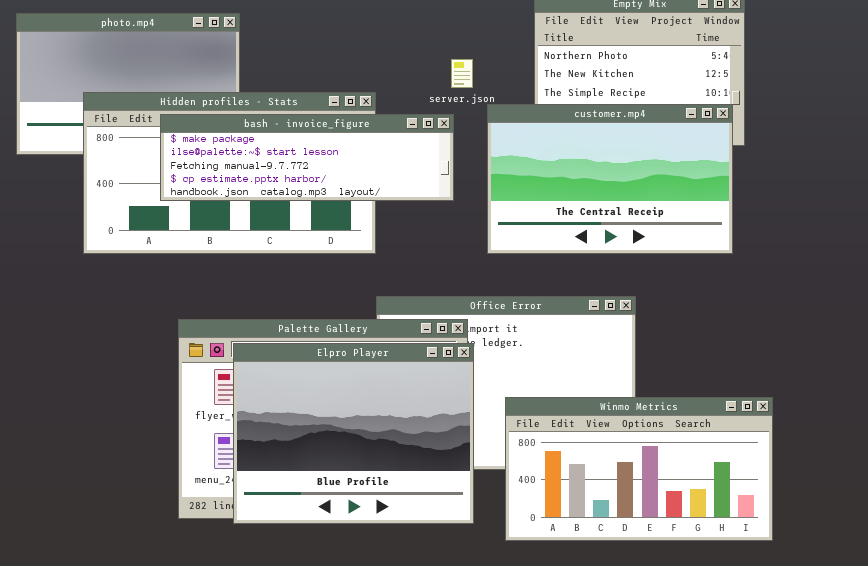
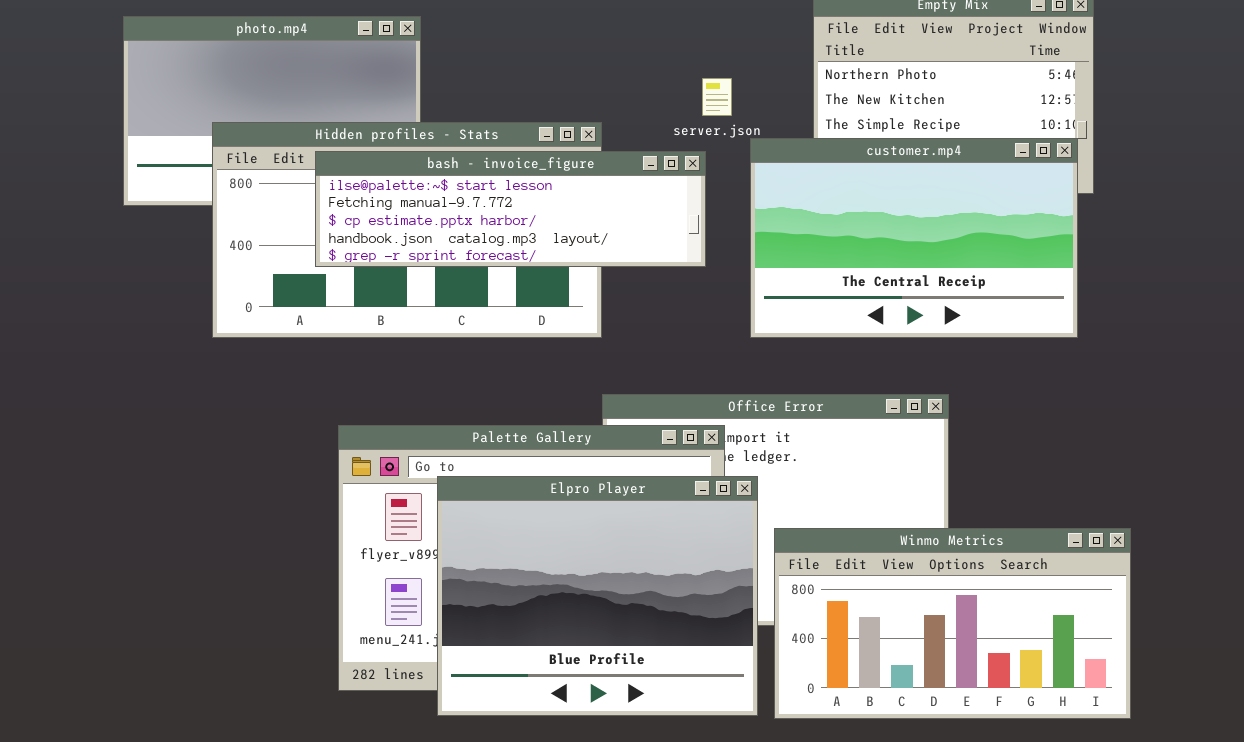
bash - invoice_figure: [160,114,454,201] -> [315,151,706,267], scrolled down 1 row
Elpro Player: [233,343,474,524] -> [437,476,758,716], moved

